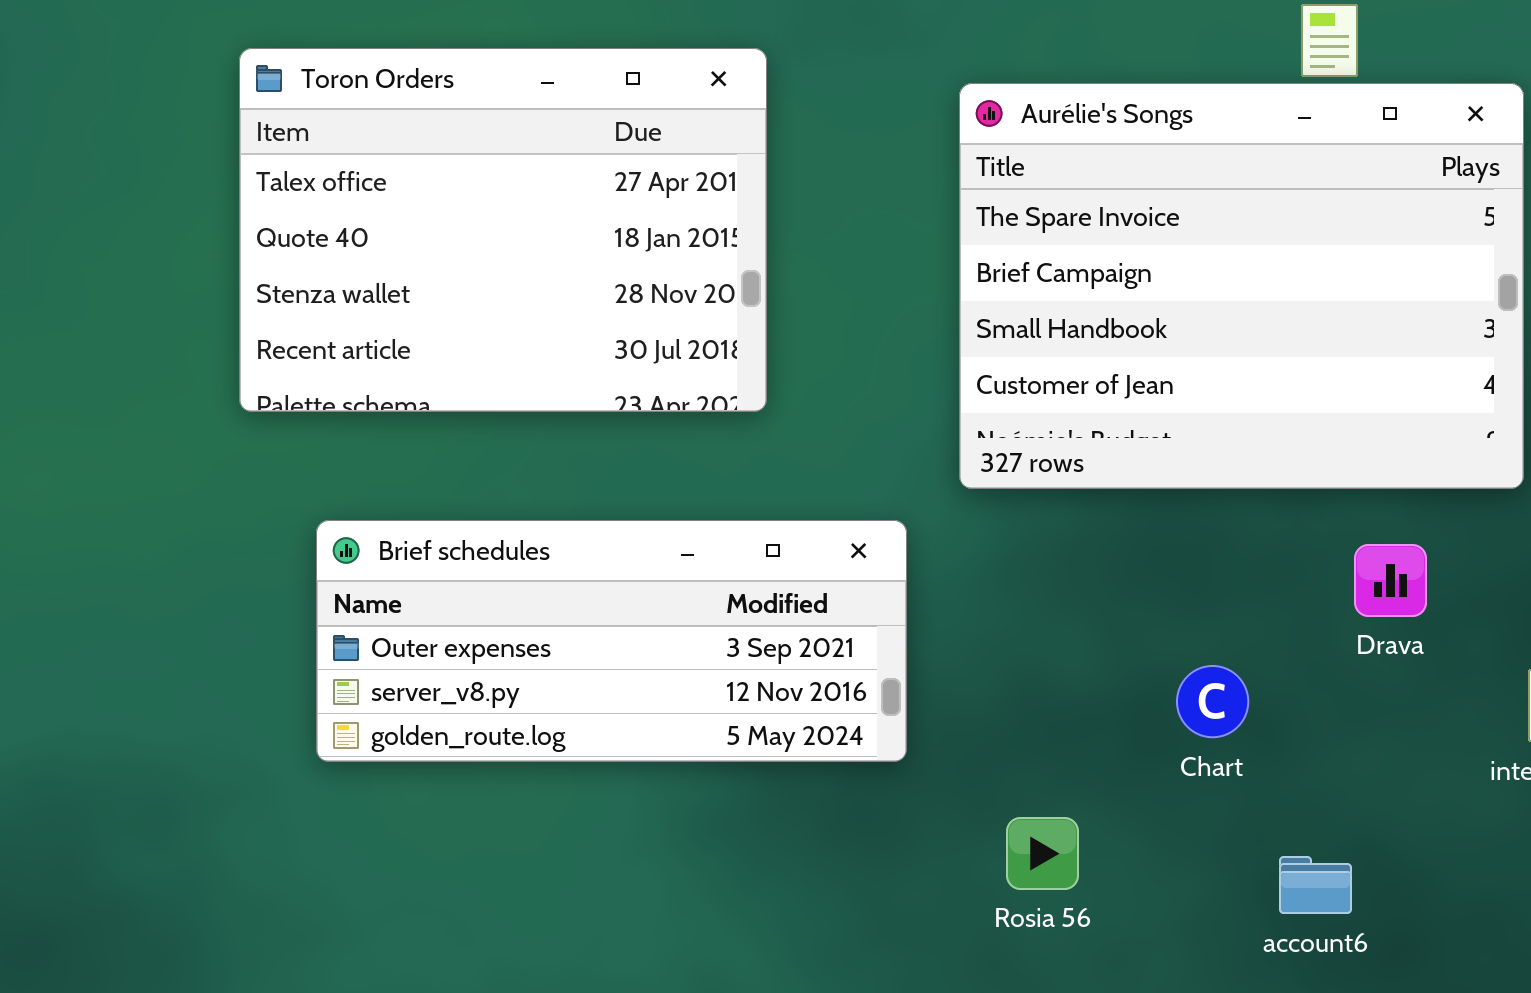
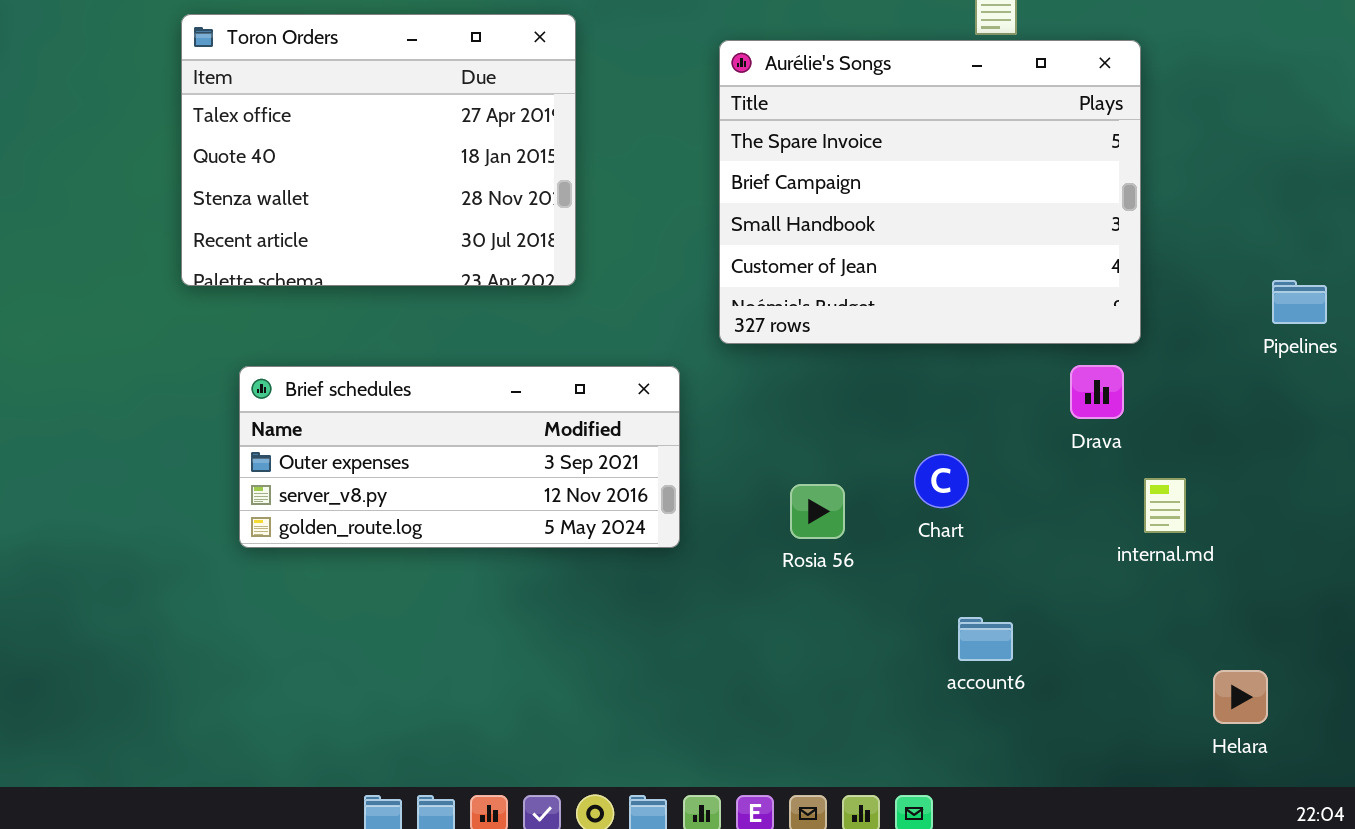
Drava: [1354,544,1427,617] -> [1070,365,1124,419], moved
Chart: [1176,665,1249,738] -> [914,454,969,508], moved
Rosia 56: [1006,817,1079,890] -> [790,484,845,539], moved

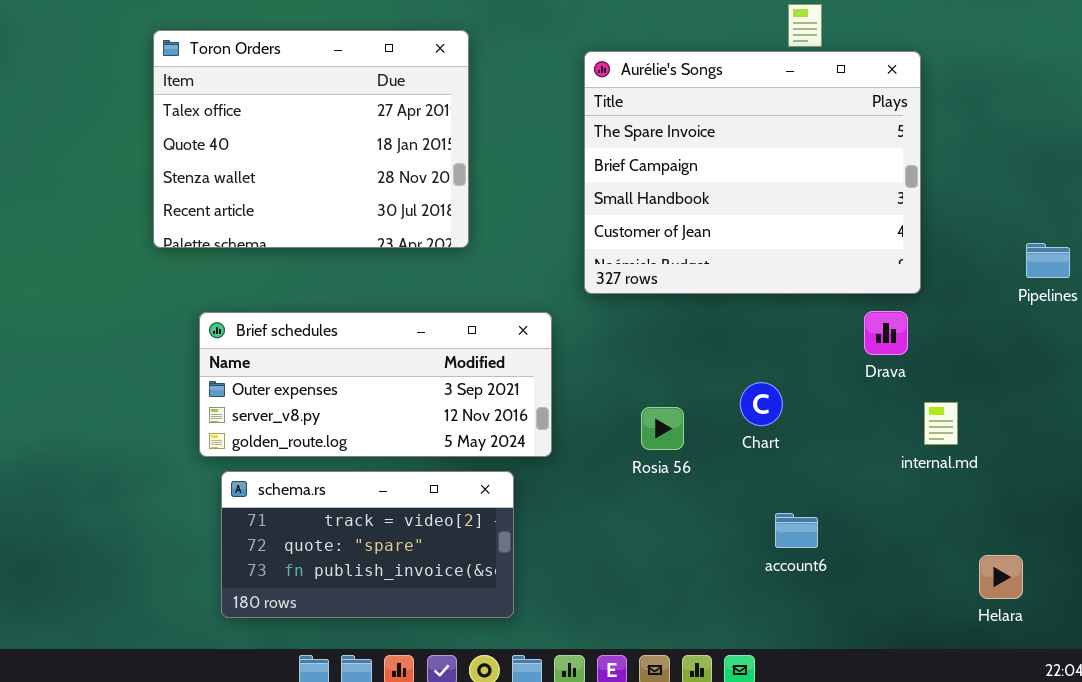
schema.rs: none -> [221,471,514,618], opened

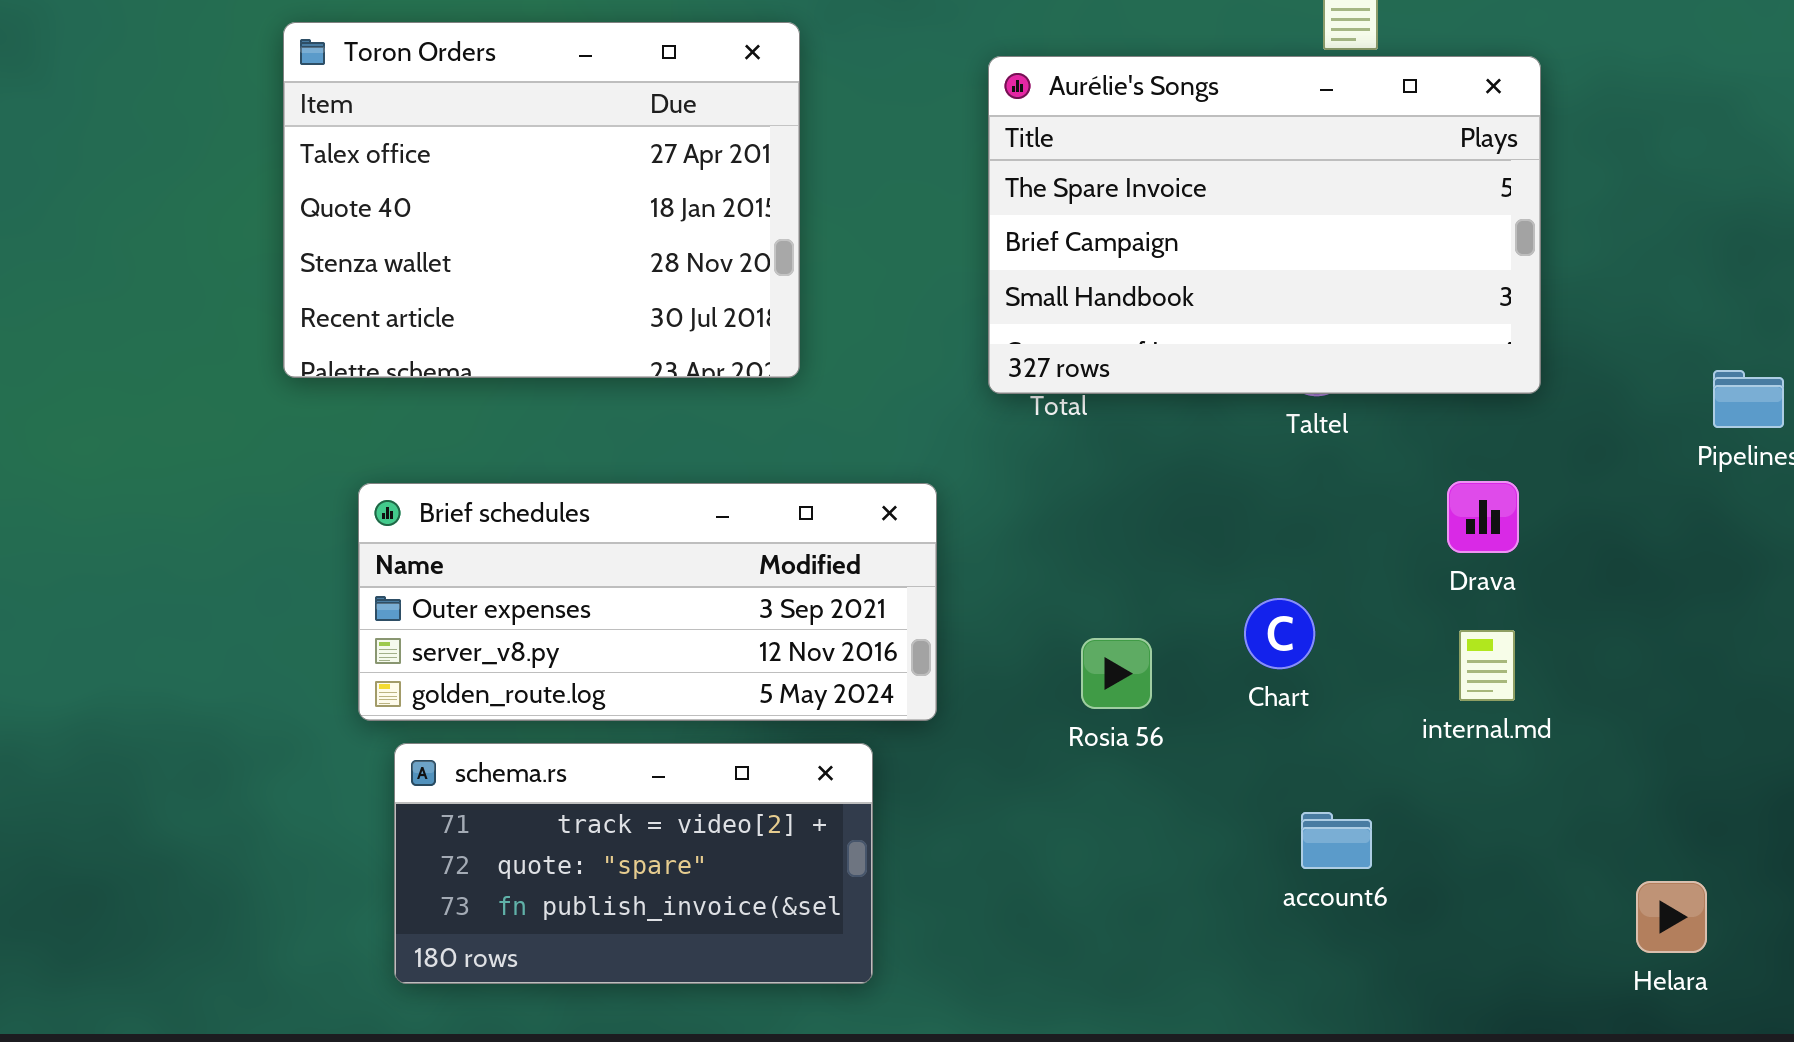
Aurélie's Songs: [584,51,921,294] -> [988,56,1541,394], resized
internal.md: [924,402,958,445] -> [1459,630,1515,701], moved

